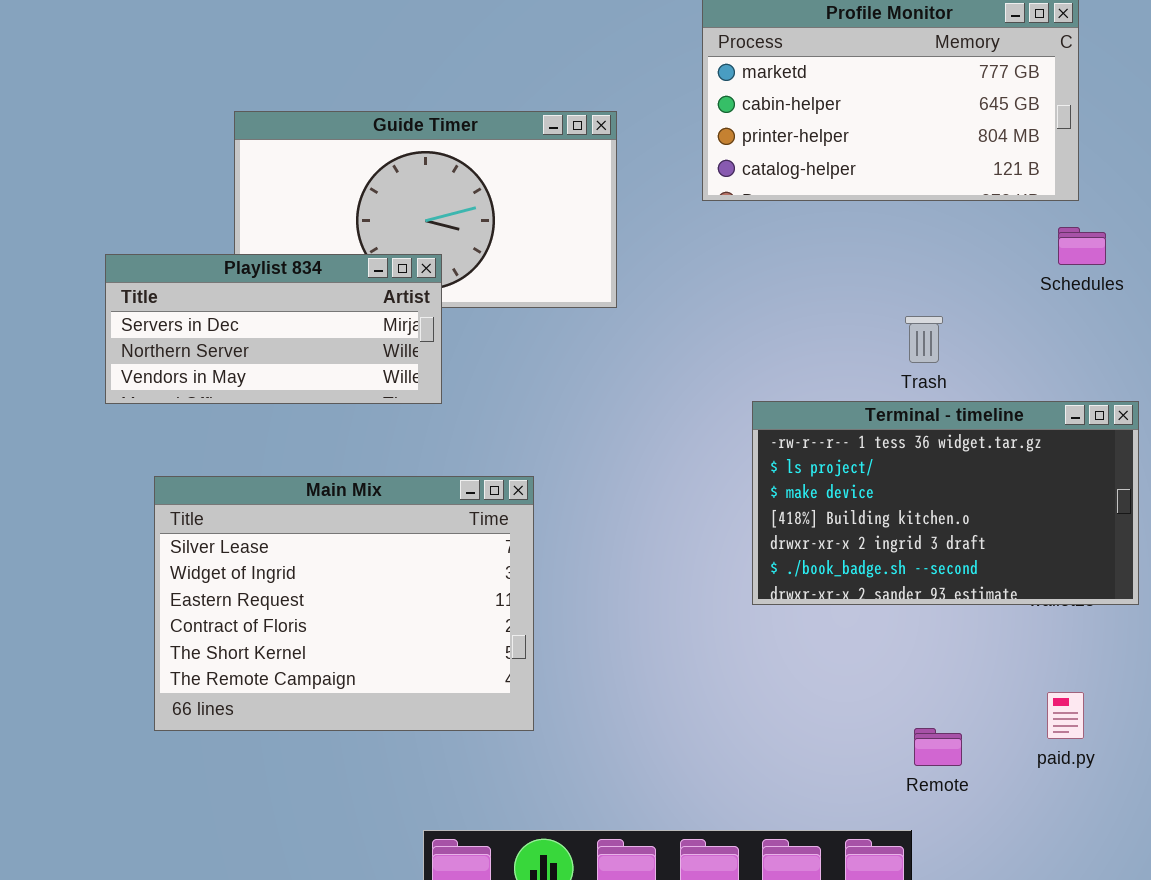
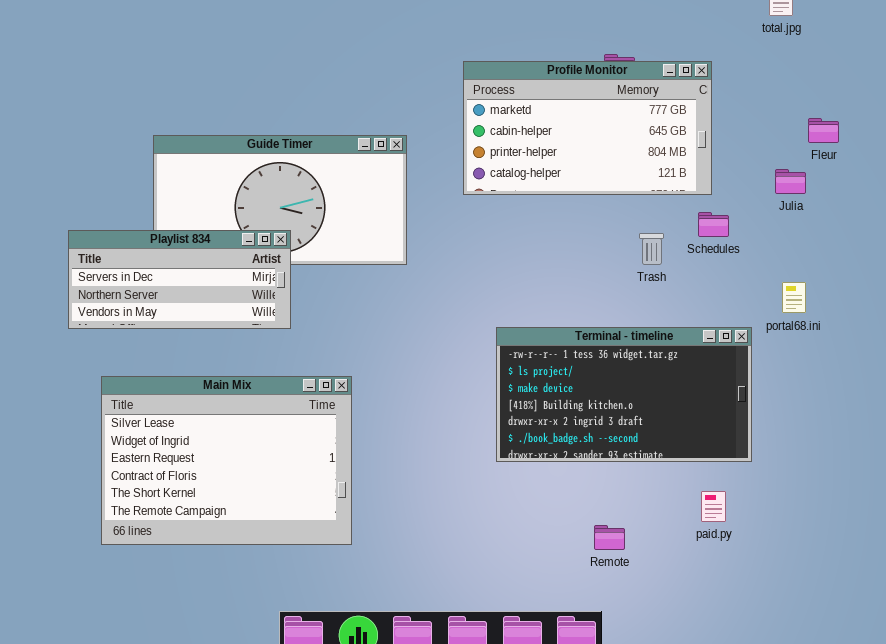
Trash: [905,316,943,363] -> [639,233,664,265], moved
paid.py: [1047,692,1084,739] -> [701,491,726,522], moved
Remote: [914,728,962,766] -> [594,525,625,550], moved

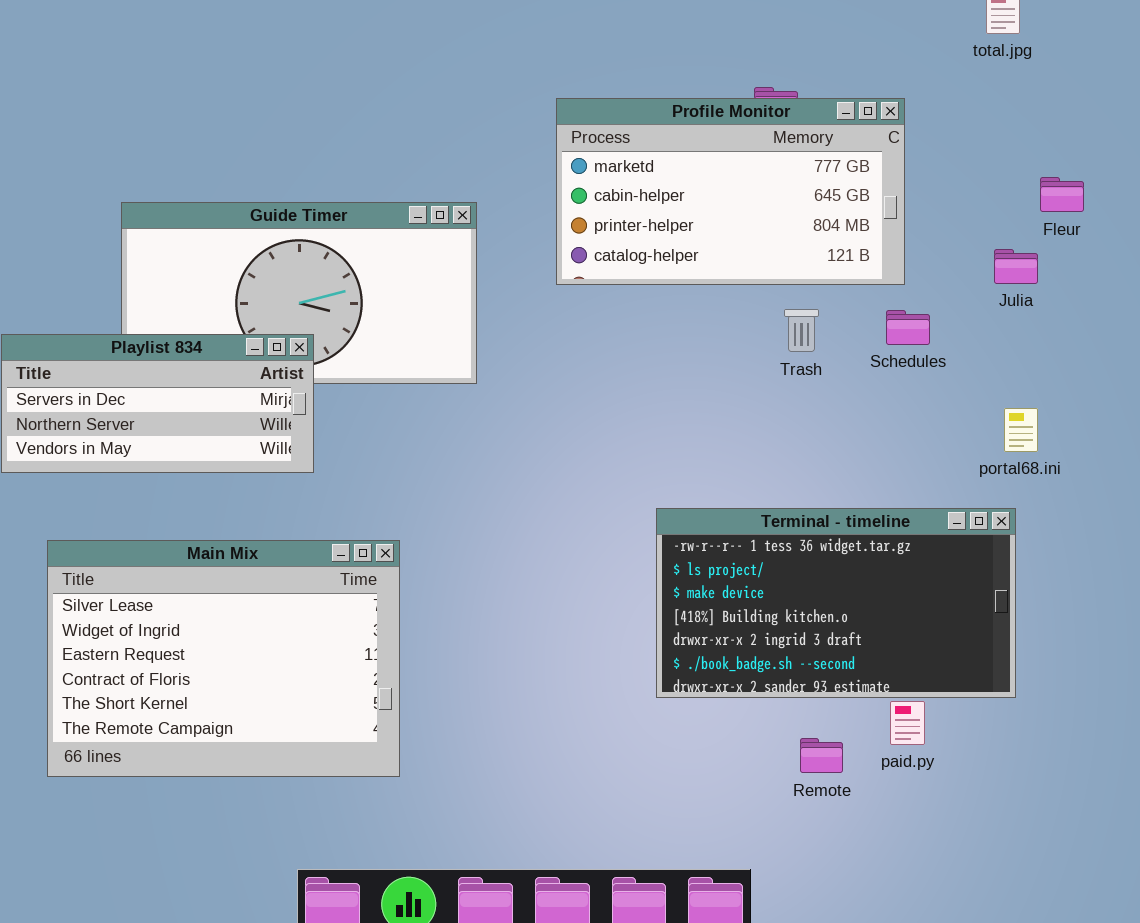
Trash: [639,233,664,265] -> [784,309,819,352], moved
Terminal - timeline: [496,327,752,462] -> [656,508,1016,698], moved
Remote: [594,525,625,550] -> [800,738,843,773], moved

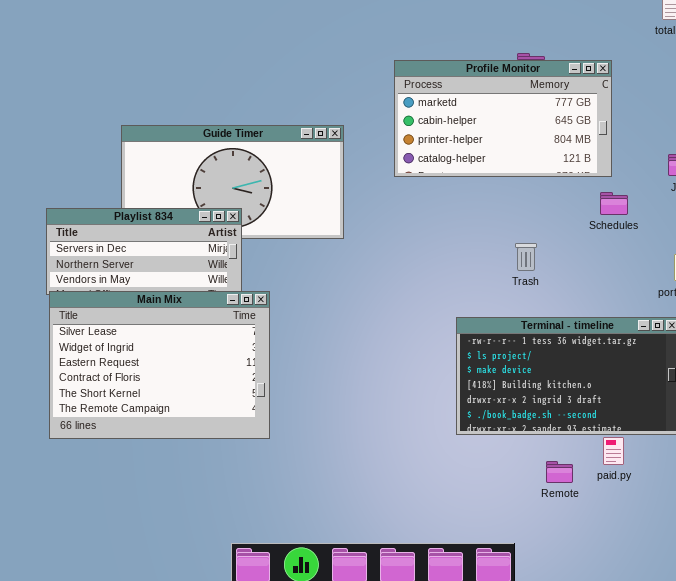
Trash: [784,309,819,352] -> [515,243,537,271], moved
Main Mix: [47,540,400,777] -> [49,291,270,439], moved

